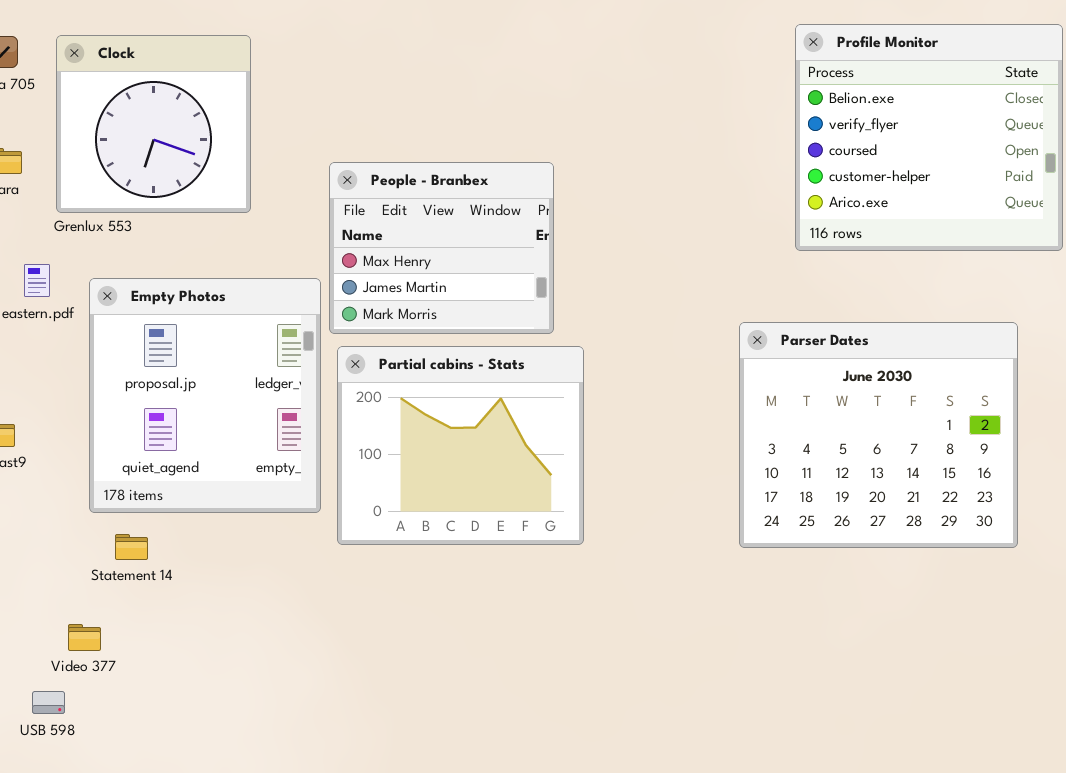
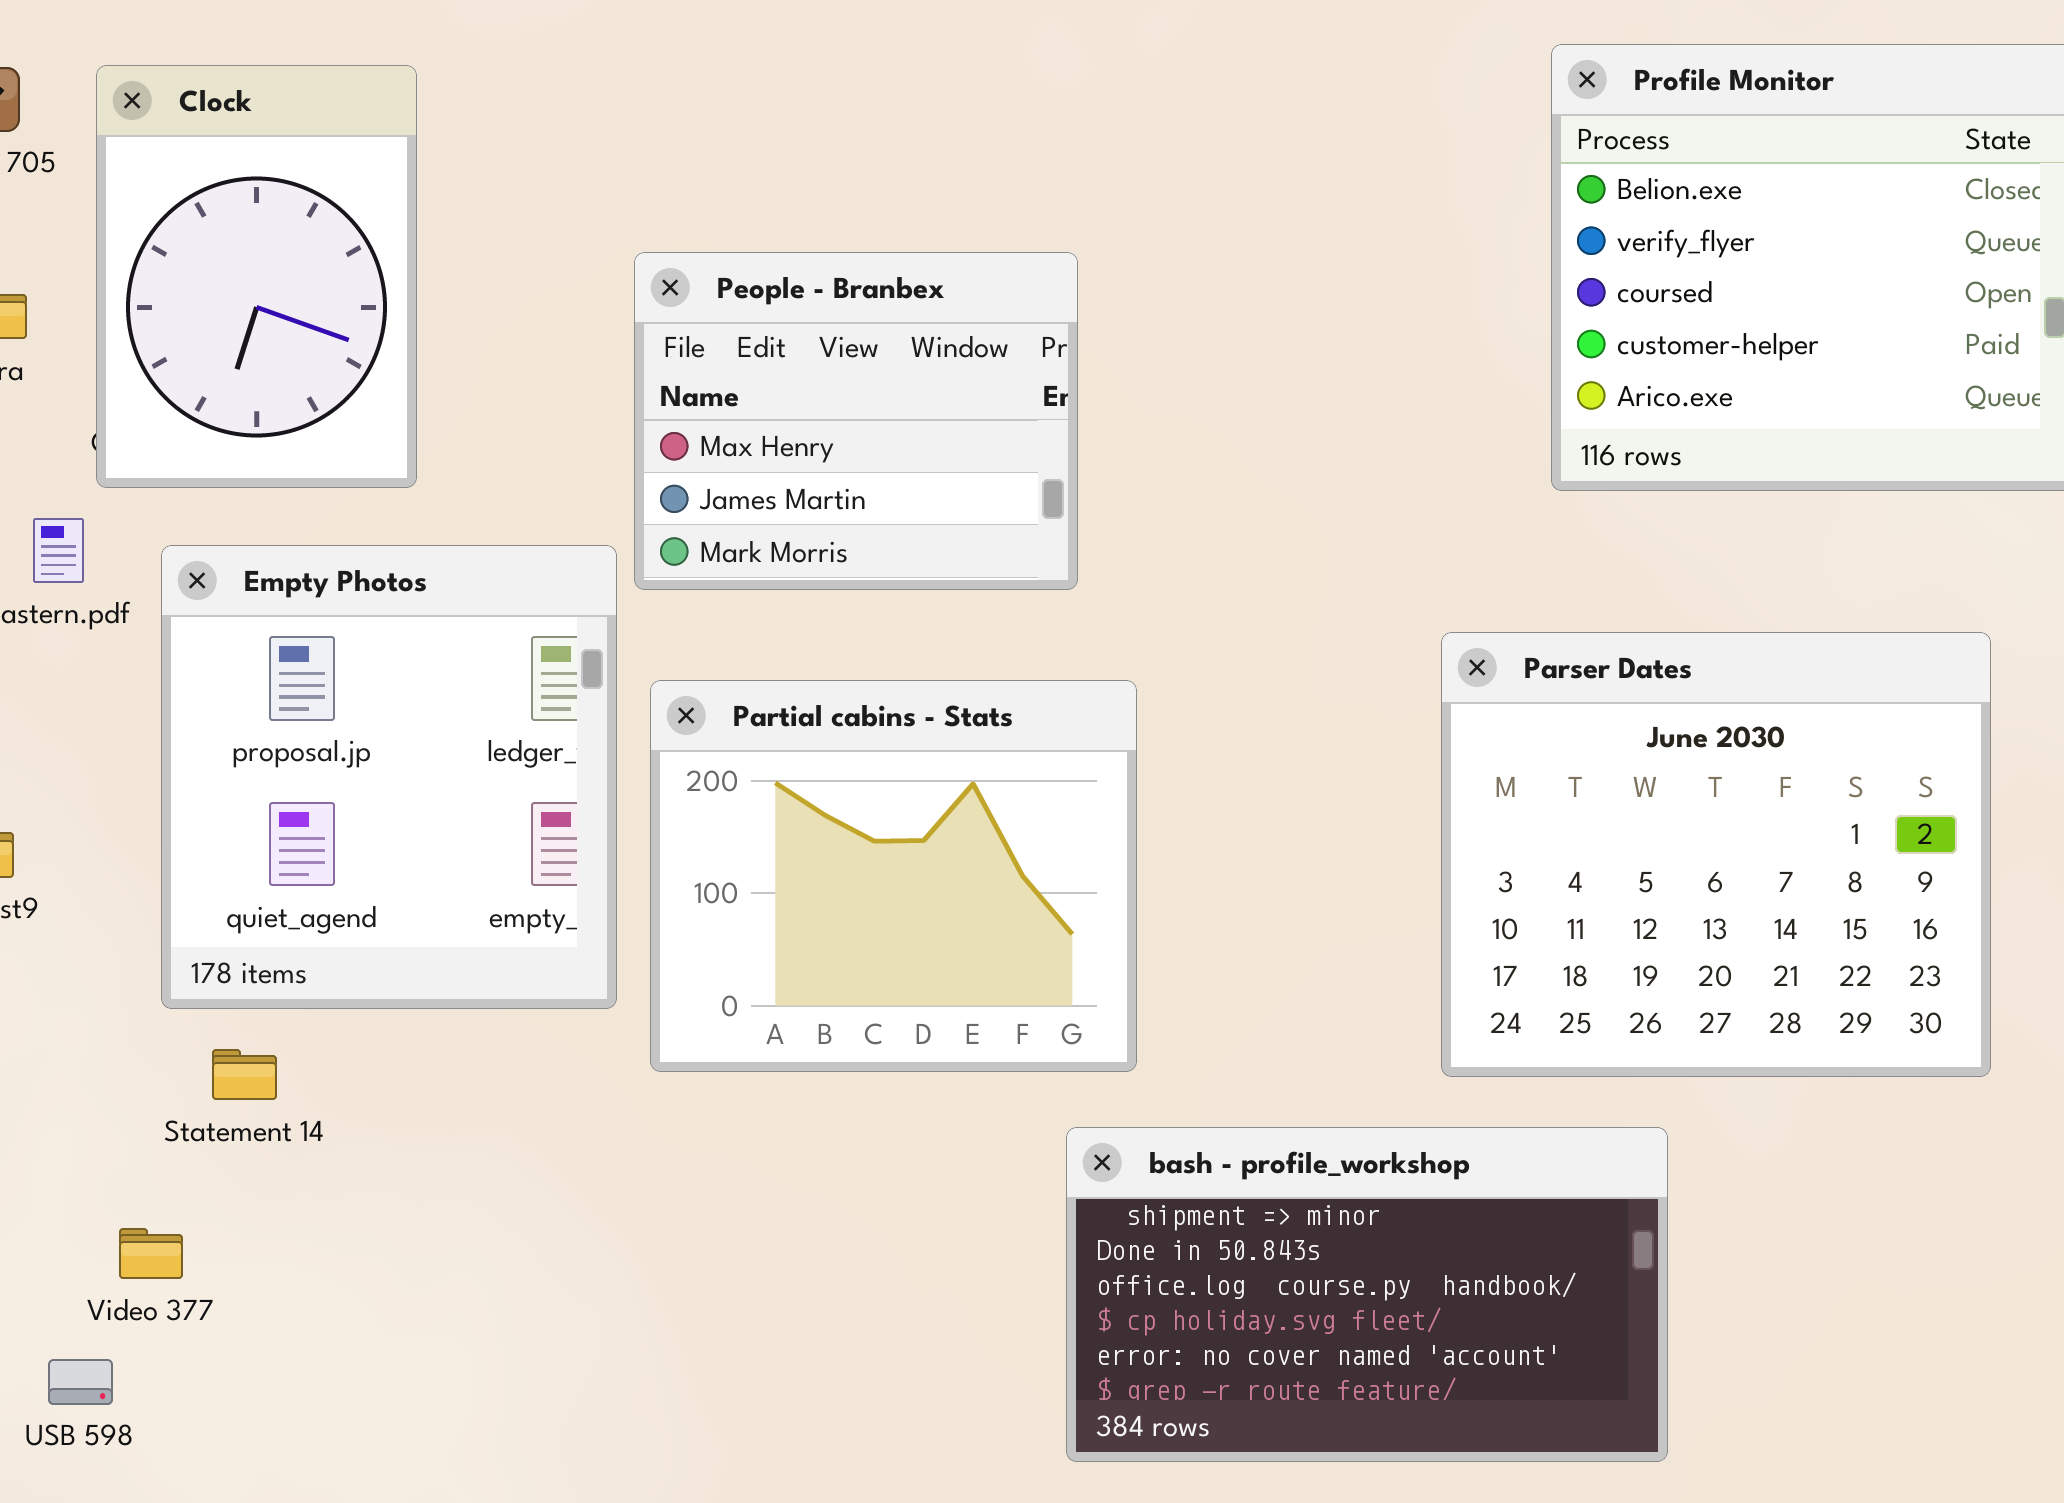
Clock: [56,35,251,213] -> [96,65,417,488], resized
People - Branbex: [329,162,554,334] -> [634,252,1078,590], moved
bash - profile_workshop: none -> [1066,1127,1668,1462], opened

